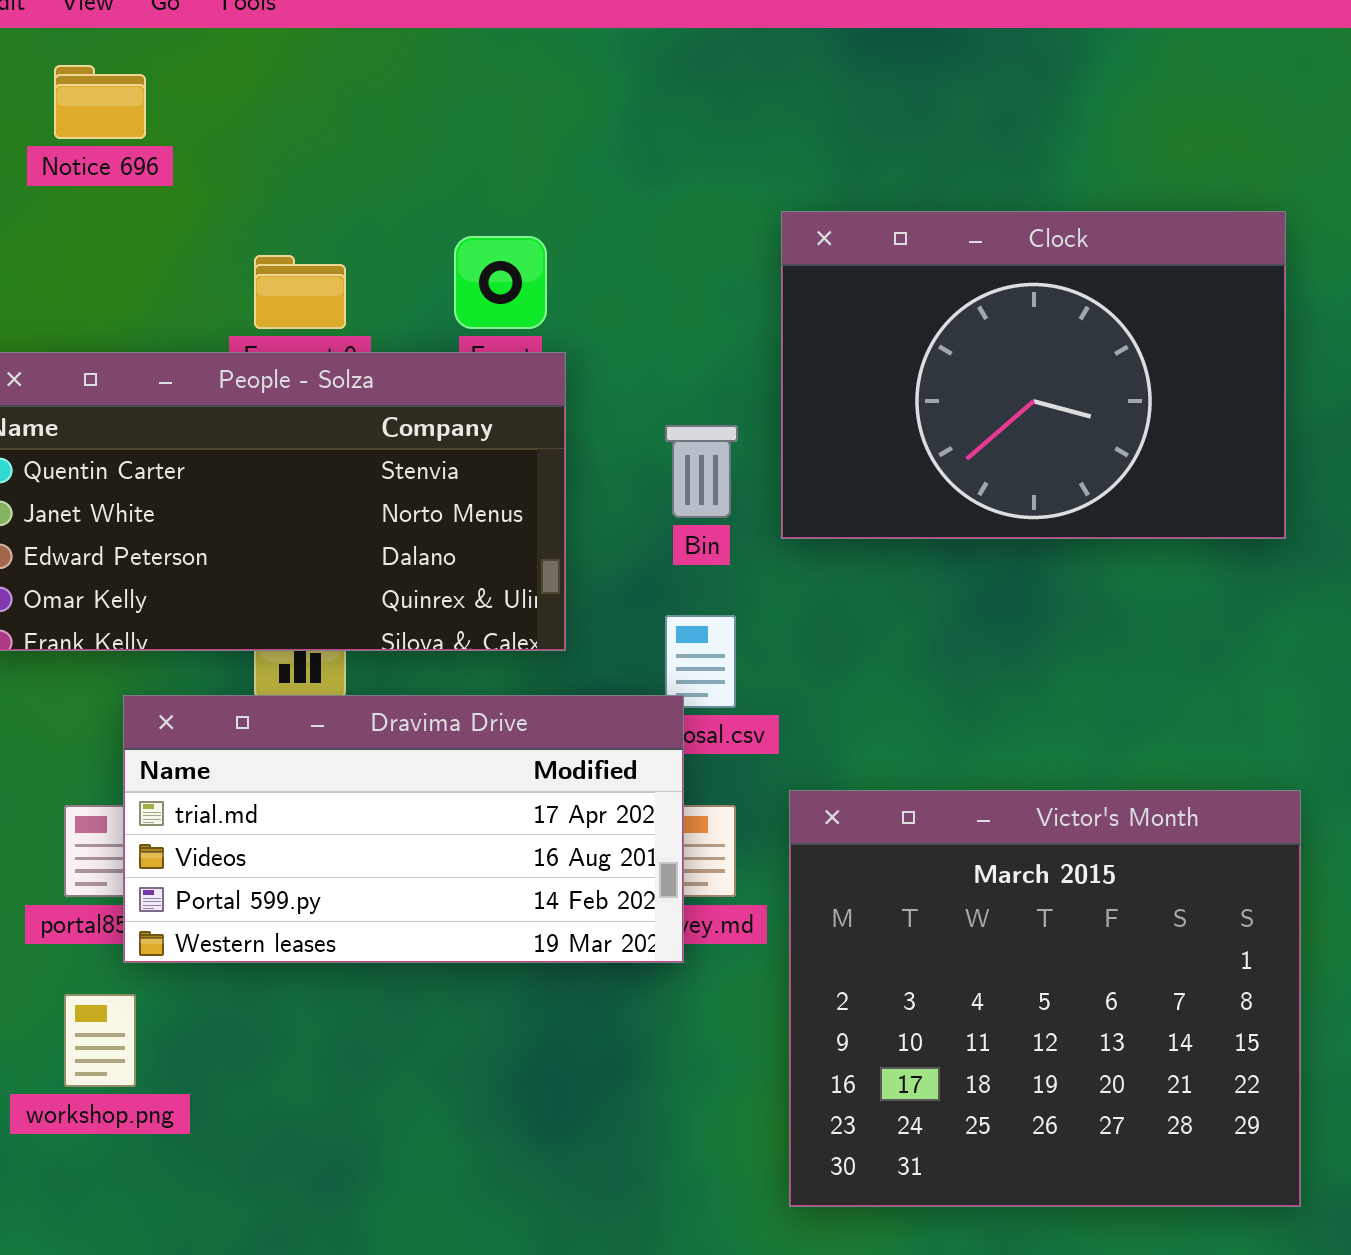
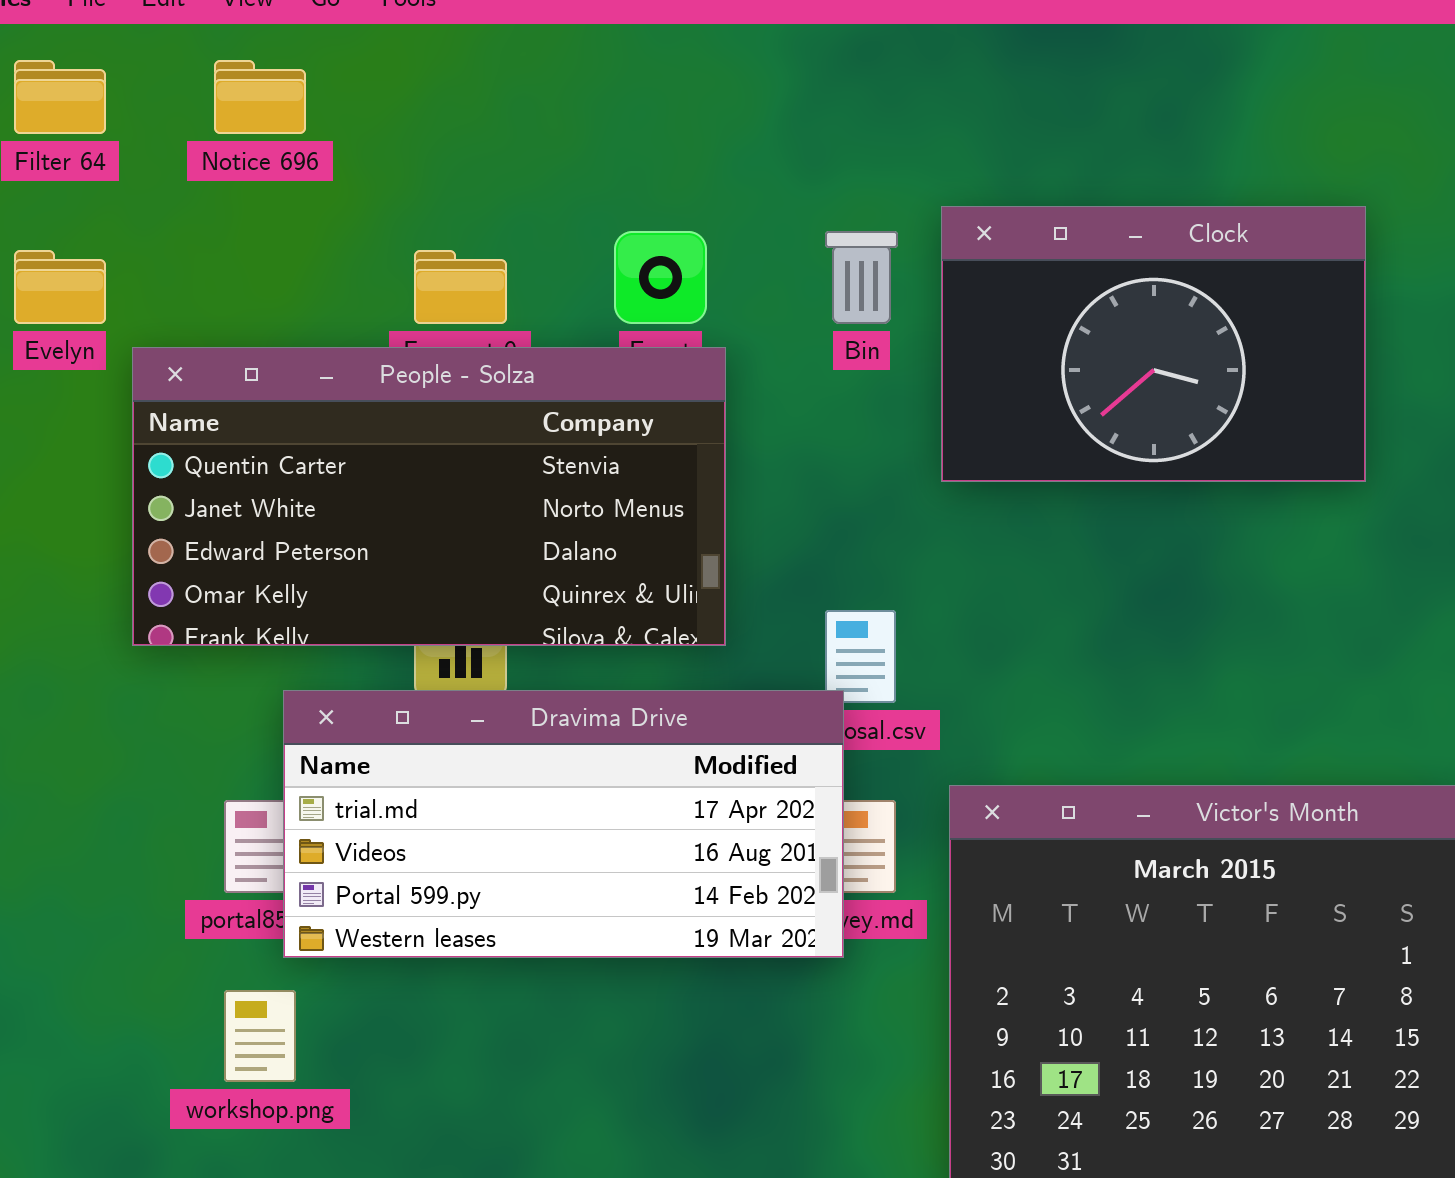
Clock: [781,211,1286,539] -> [941,206,1366,482], resized
Bin: [665,425,738,518] -> [825,231,898,324], moved

